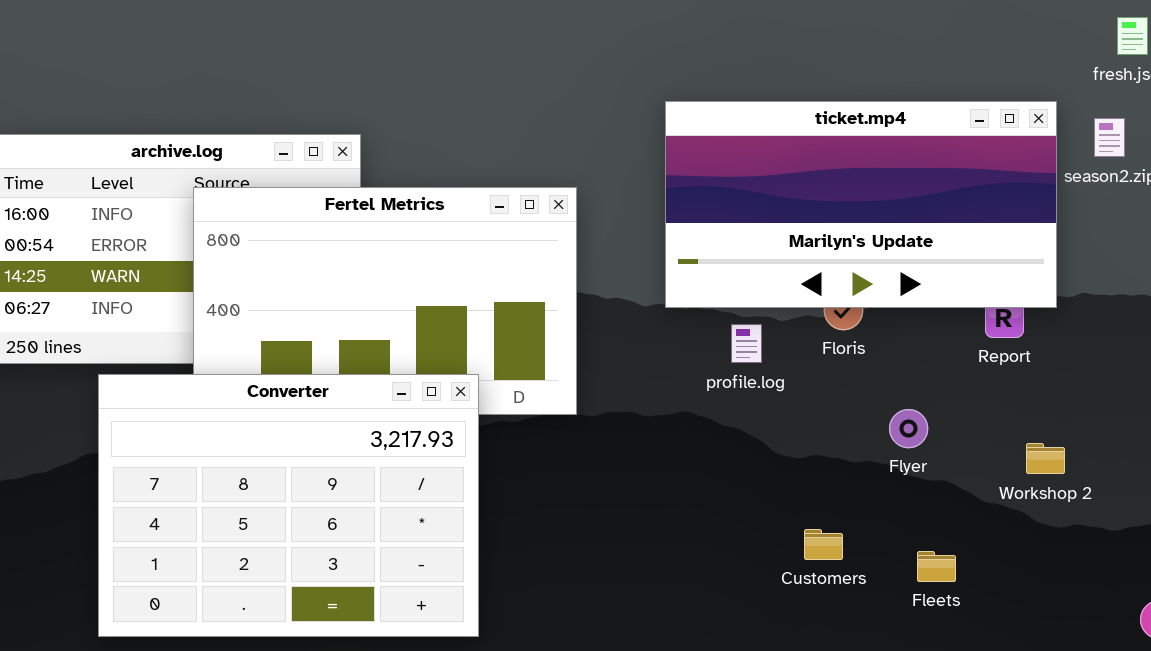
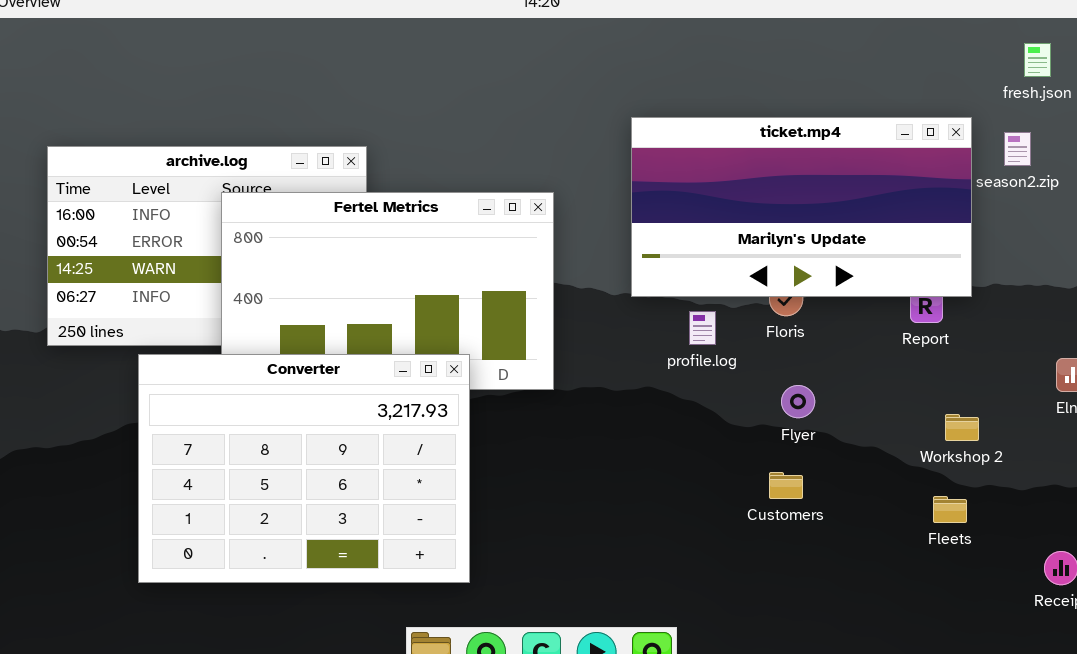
Flyer: [889,409,928,448] -> [781,385,815,418], moved
Customers: [804,529,843,560] -> [769,472,803,499], moved
Fleets: [917,551,956,582] -> [933,496,967,523], moved

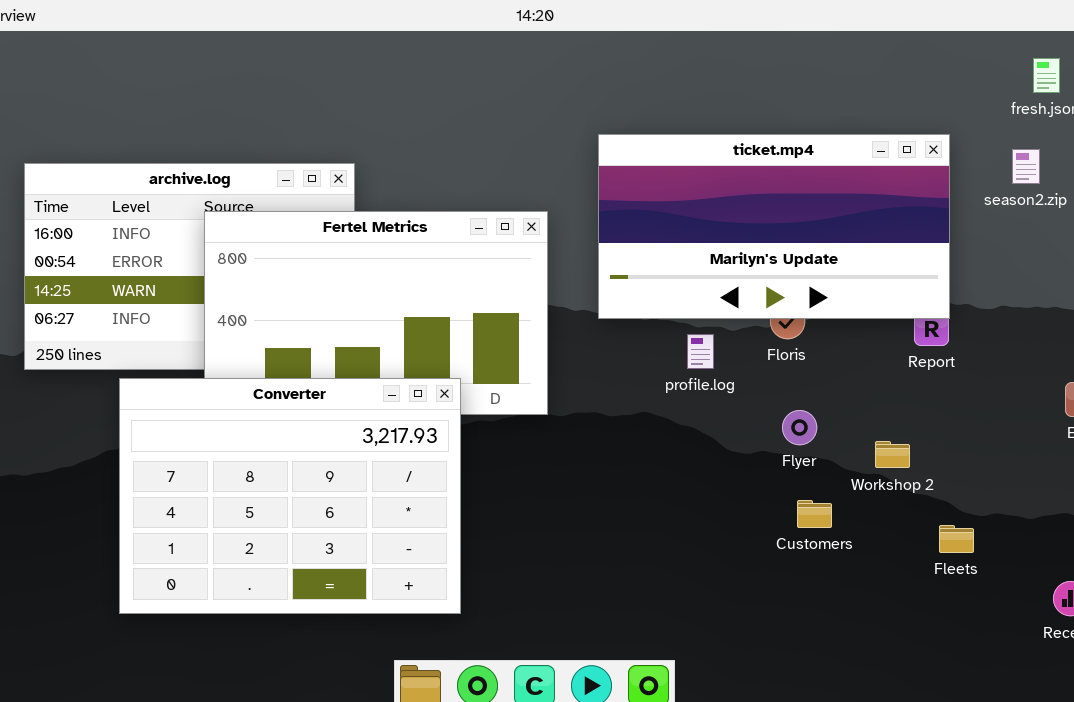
ticket.mp4: [631,117,972,297] -> [598,134,950,319], moved
Workshop 2: [945,414,979,441] -> [875,441,910,468], moved
Customers: [769,472,803,499] -> [797,500,832,528], moved

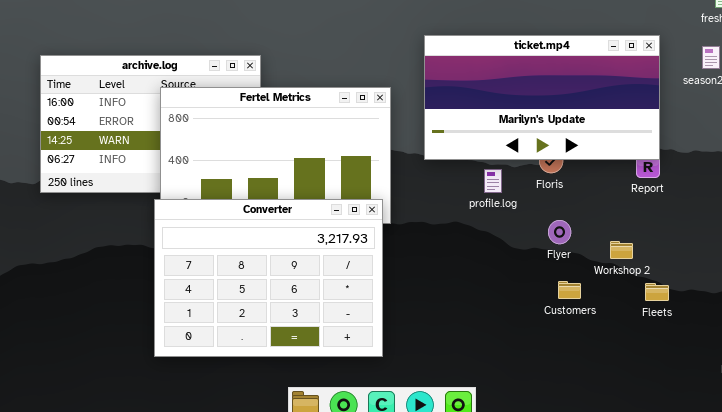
Converter: [119,378,461,614] -> [154,199,383,357], moved
Fleets: [939,525,974,553] -> [645,283,669,301], moved

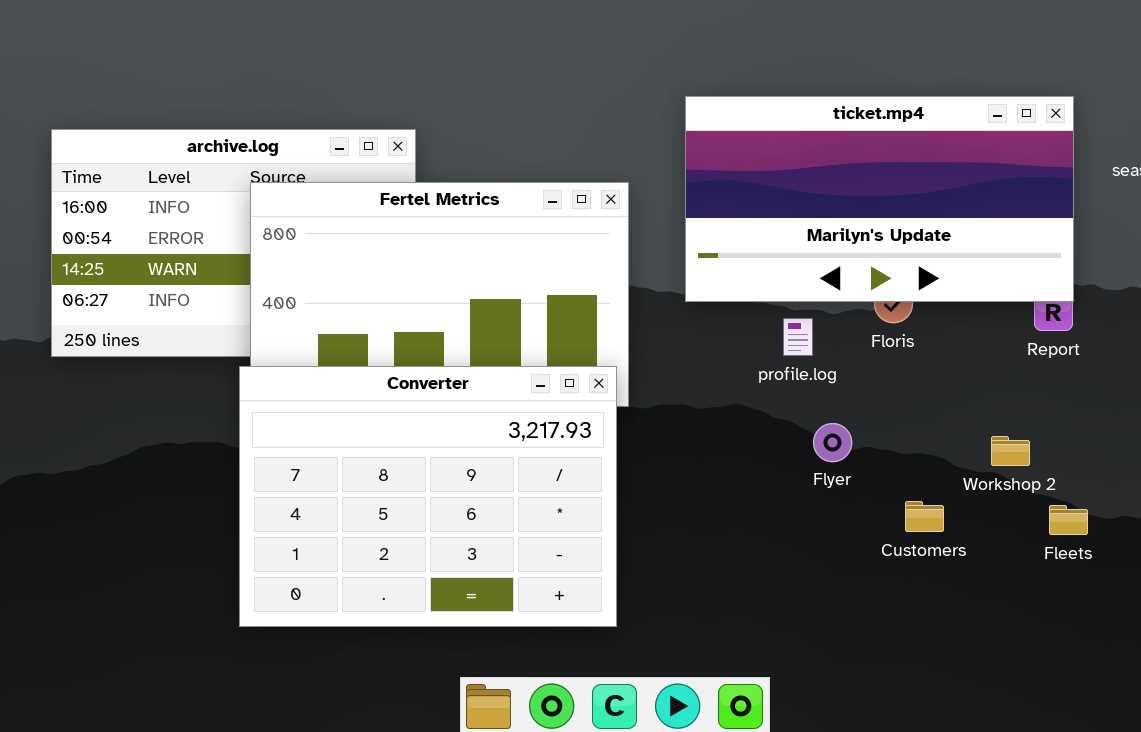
Flyer: [548,220,571,244] -> [813,423,852,462], moved

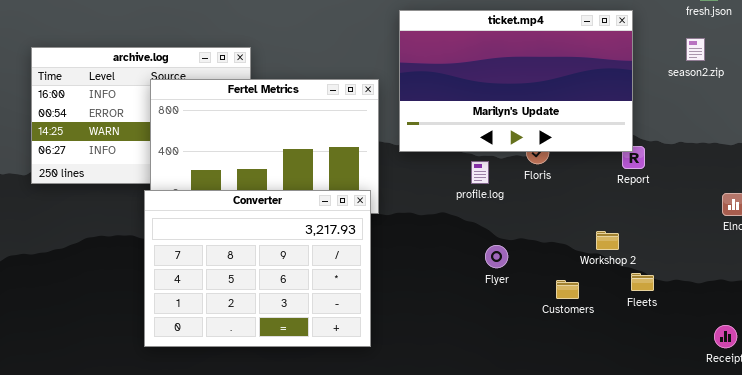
ticket.mp4: [685,96,1074,302] -> [399,10,633,152], moved, resized
Flyer: [813,423,852,462] -> [485,245,508,268], moved
Customers: [905,501,944,532] -> [556,280,579,299], moved

